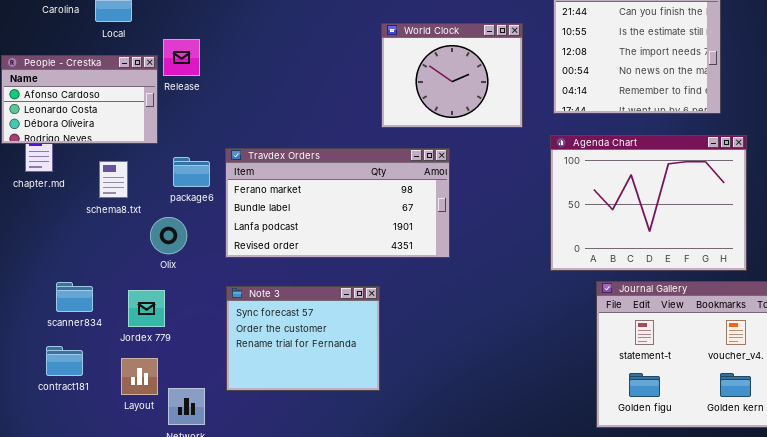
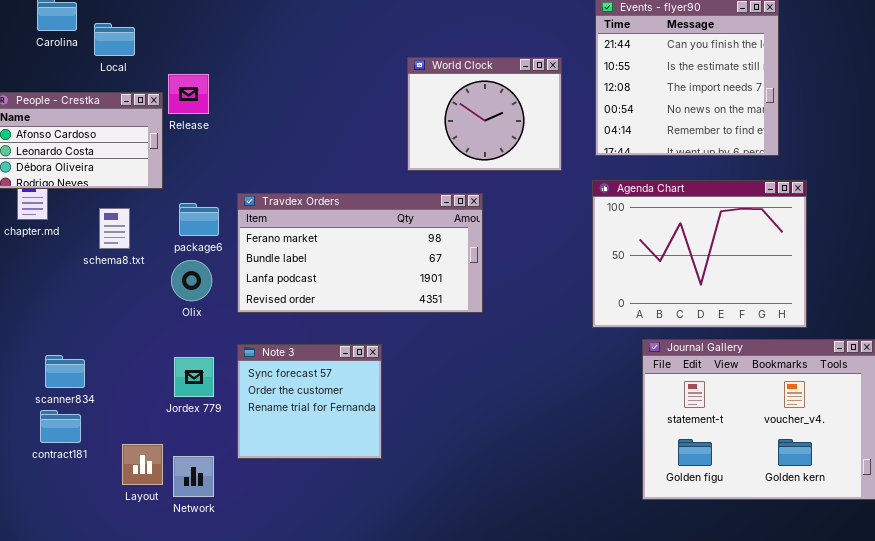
Olix: [150,217,187,254] -> [171,260,212,301], moved
scanner834: [56,282,93,312] -> [45,355,85,388], moved
Note 3: [226,286,380,391] -> [237,344,382,459], resized
Jordex 779: [128,290,165,327] -> [174,357,214,397], moved
Layout: [121,358,158,395] -> [122,444,163,485], moved

